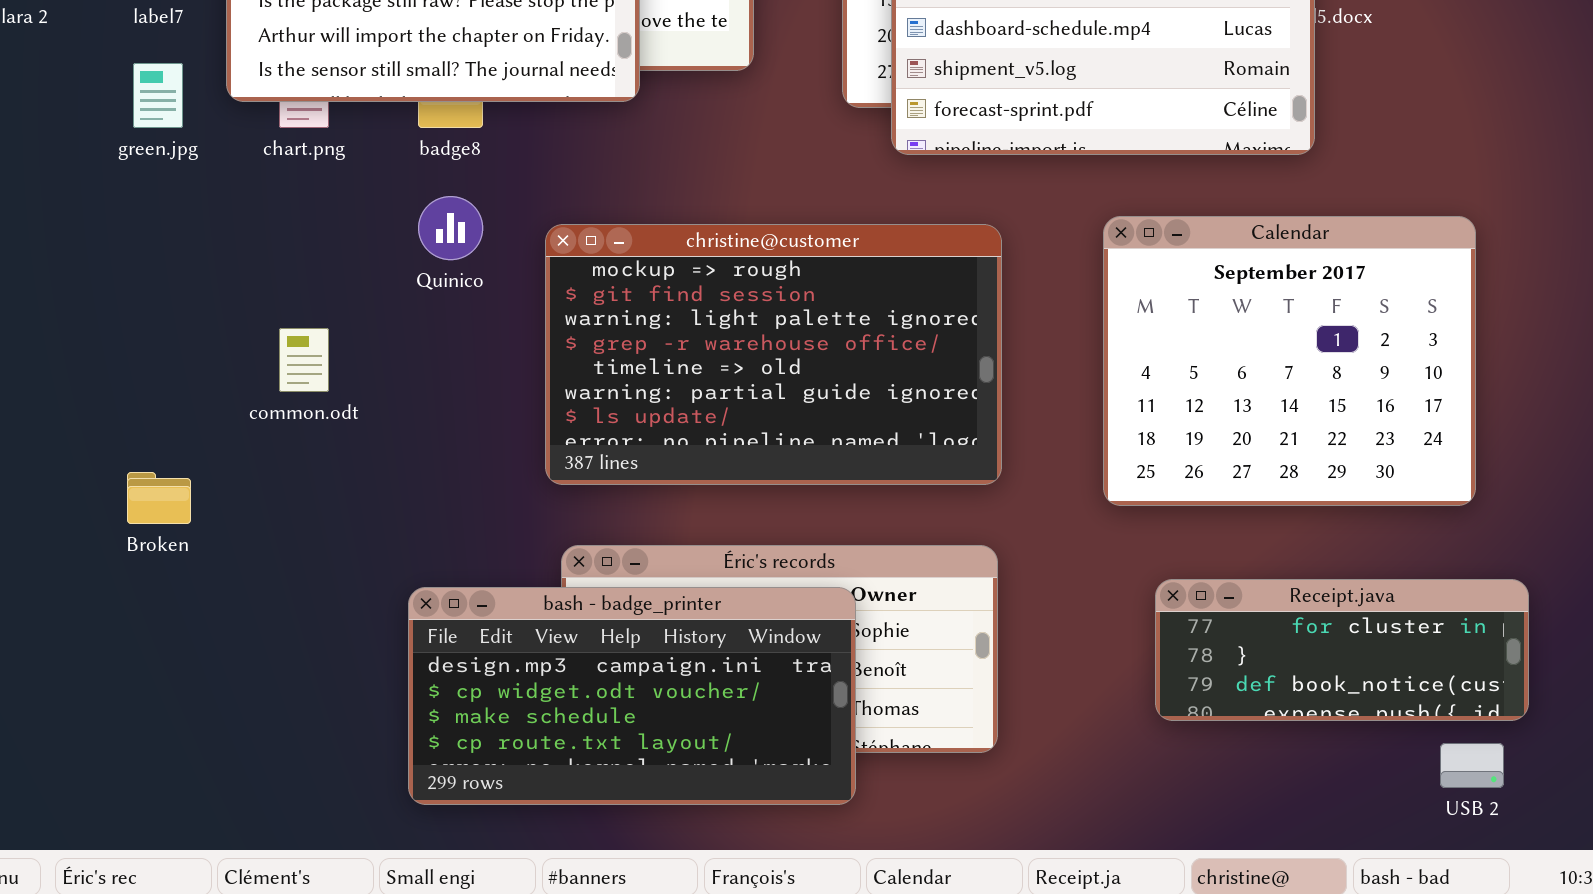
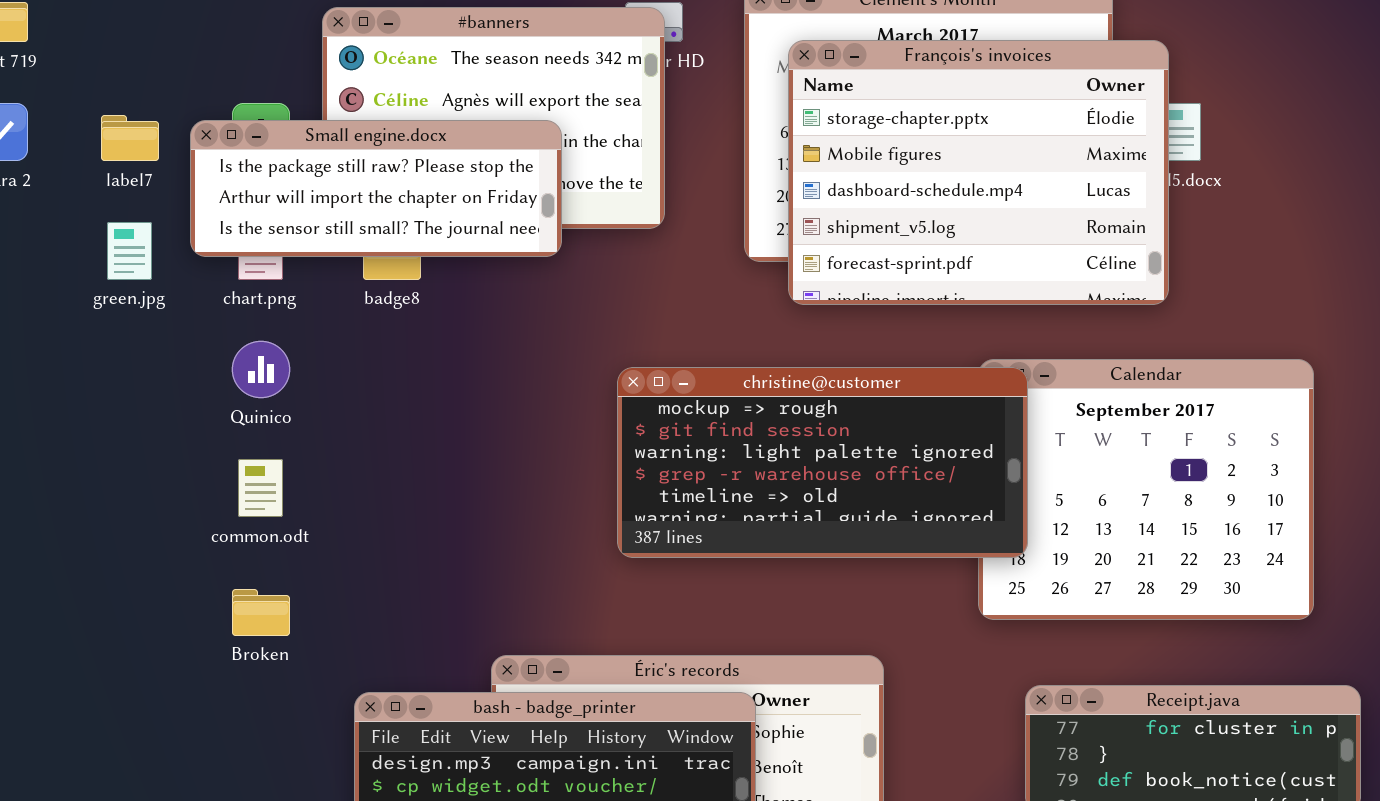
Quinico: [418,196,483,260] -> [232,341,290,398], moved
christine@customer: [545,224,1002,485] -> [617,367,1028,558], moved, resized
Broken: [127,472,191,524] -> [232,589,290,636], moved

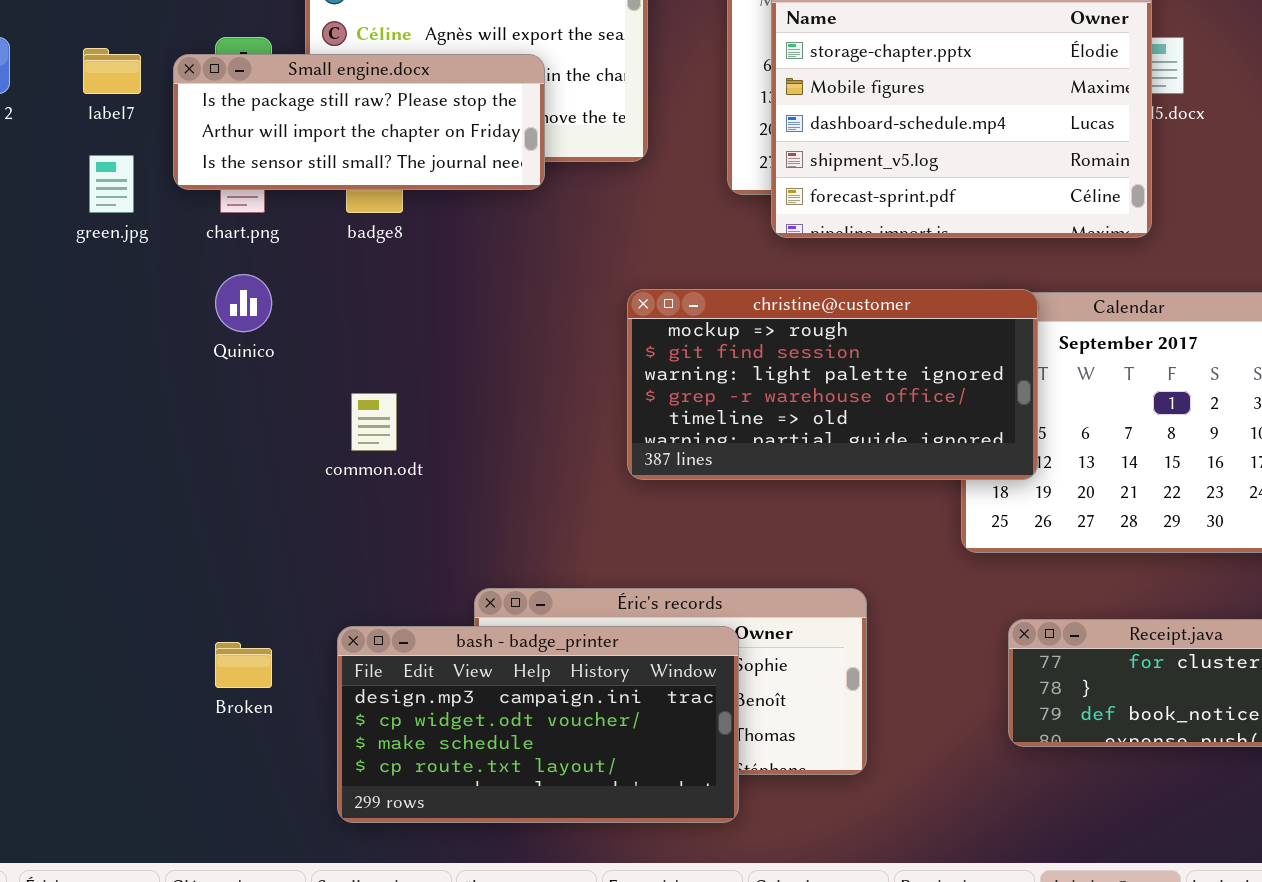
christine@customer: [617,367,1028,558] -> [627,289,1038,480], moved
common.odt: [238,459,283,517] -> [351,393,397,451], moved
Broken: [232,589,290,636] -> [215,642,272,688], moved

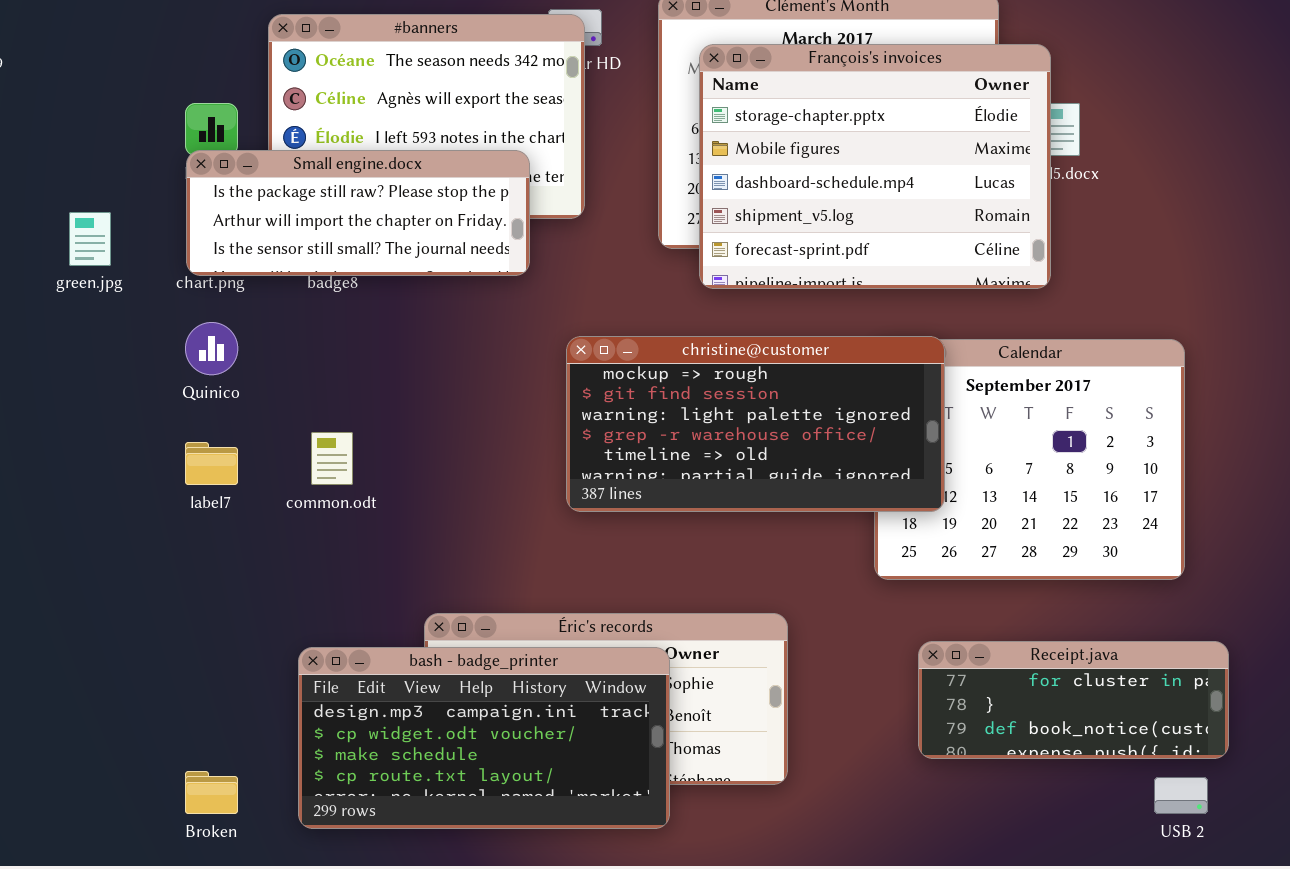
label7: [83,48,141,94] -> [185,442,238,485], moved
Small engine.docx: [173,54,545,190] -> [186,150,530,276], moved
Broken: [215,642,272,688] -> [185,771,238,814], moved

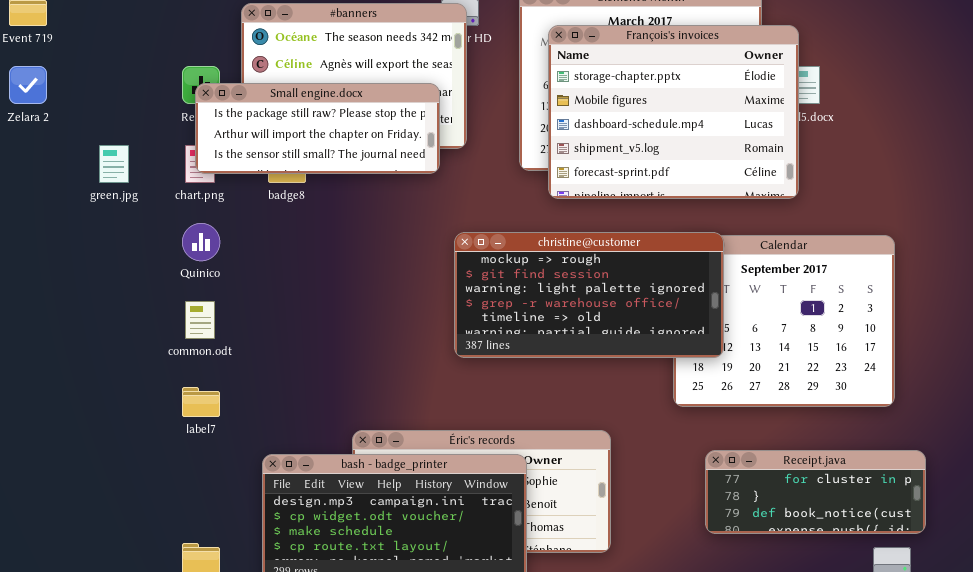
Small engine.docx: [186,150,530,276] -> [195,83,440,174], moved
common.odt: [311,432,353,485] -> [185,301,215,339], moved
label7: [185,442,238,485] -> [182,387,220,417], moved

